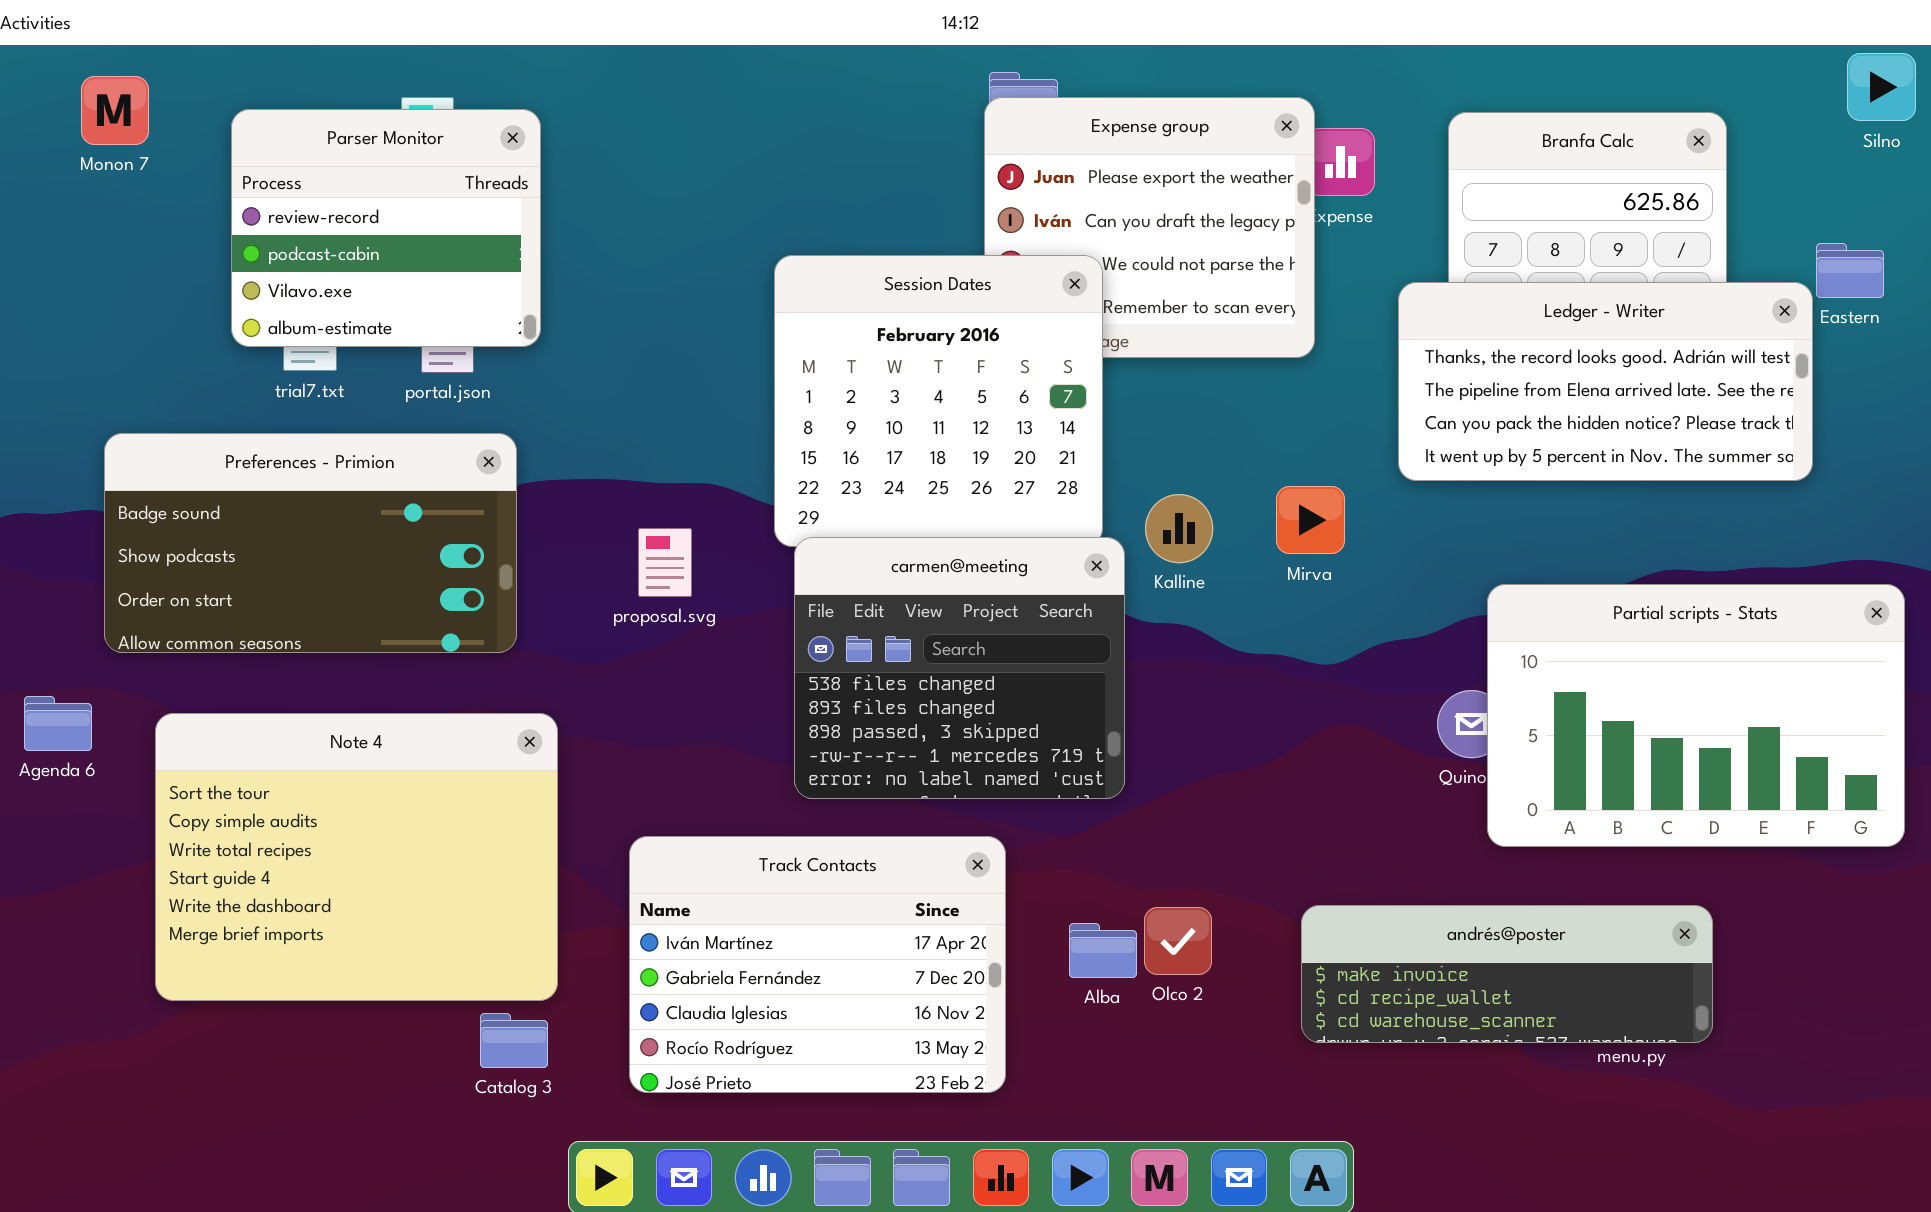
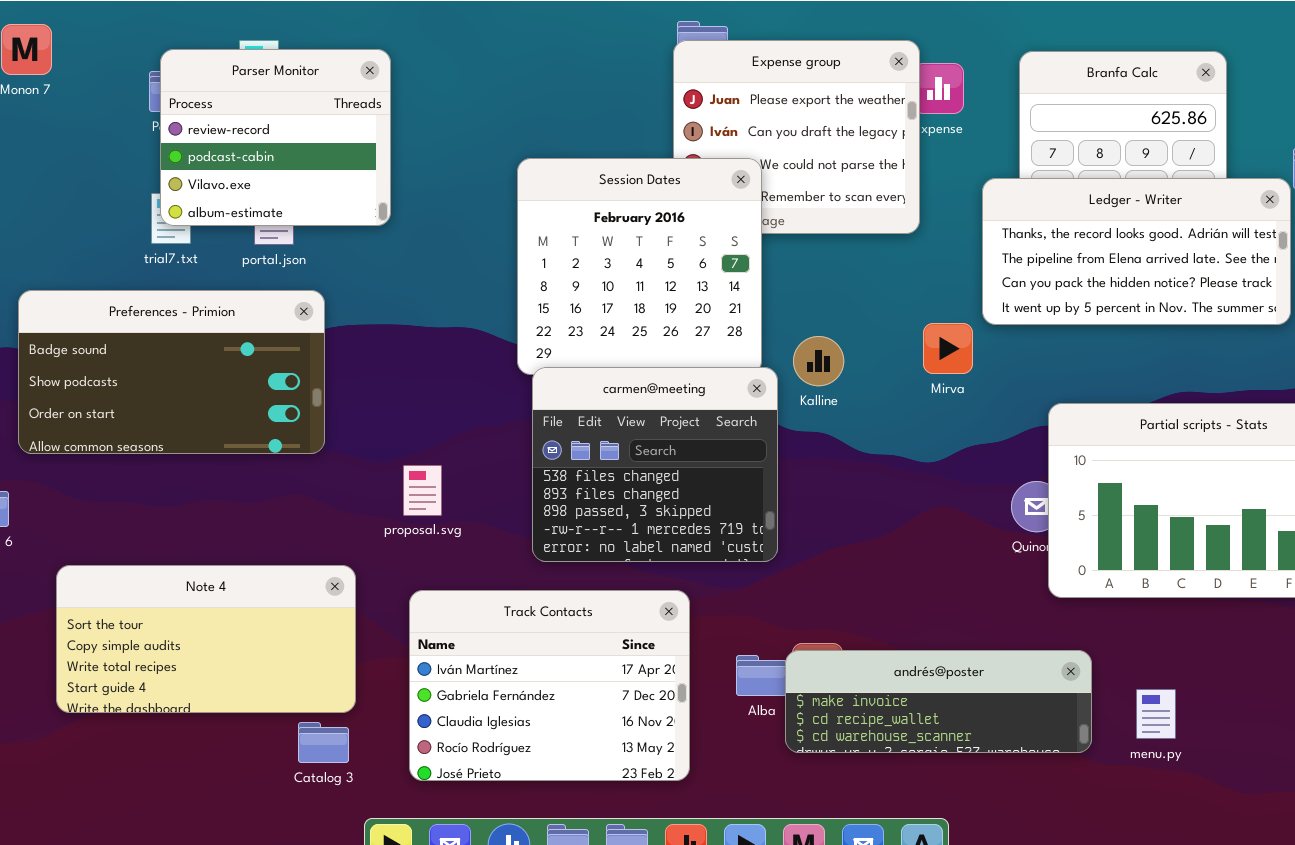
Parser Monitor: [231,109,541,347] -> [160,49,391,226], moved
Mirva: [1276,486,1345,554] -> [923,323,973,374], moved
proposal.svg: [638,528,692,597] -> [403,465,442,516], moved
Note 4: [155,713,558,1001] -> [56,565,356,713], resized
andrés@poster: [1301,905,1713,1043] -> [785,650,1092,753], moved

